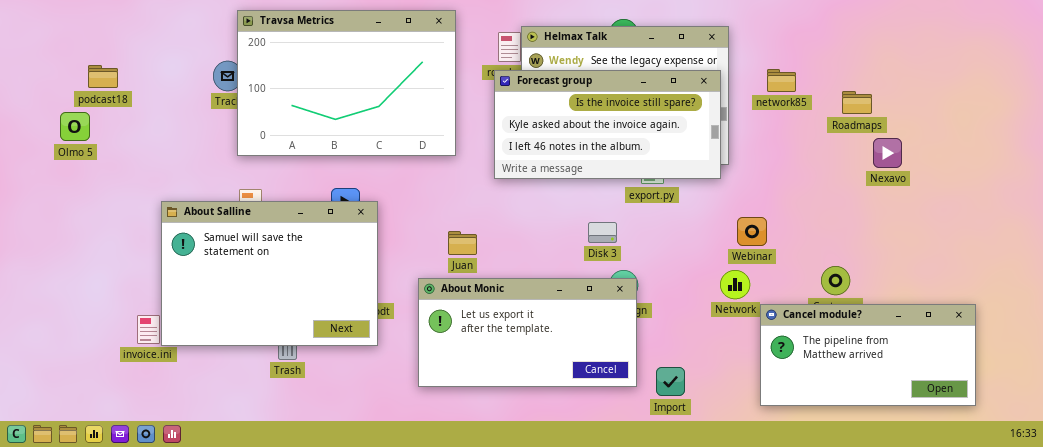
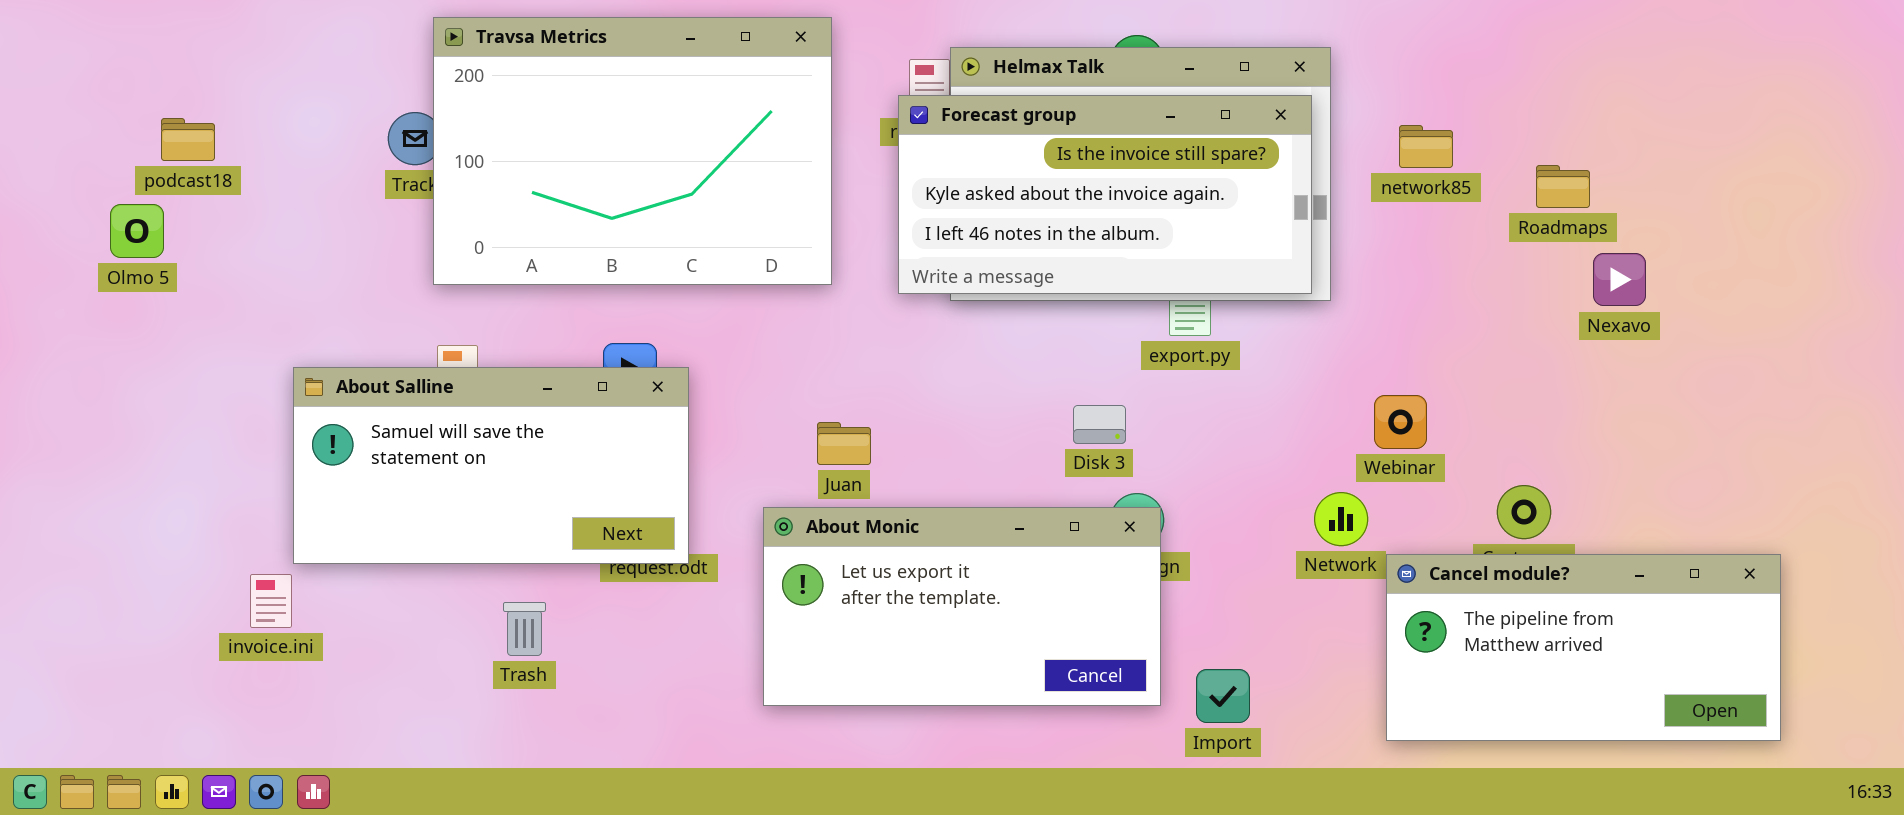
Forecast group: [494,70,721,179] -> [898,95,1312,294], moved
About Salline: [161,201,378,346] -> [293,367,689,564], resized
Webinar: [737,217,767,246] -> [1374,395,1427,449], moved

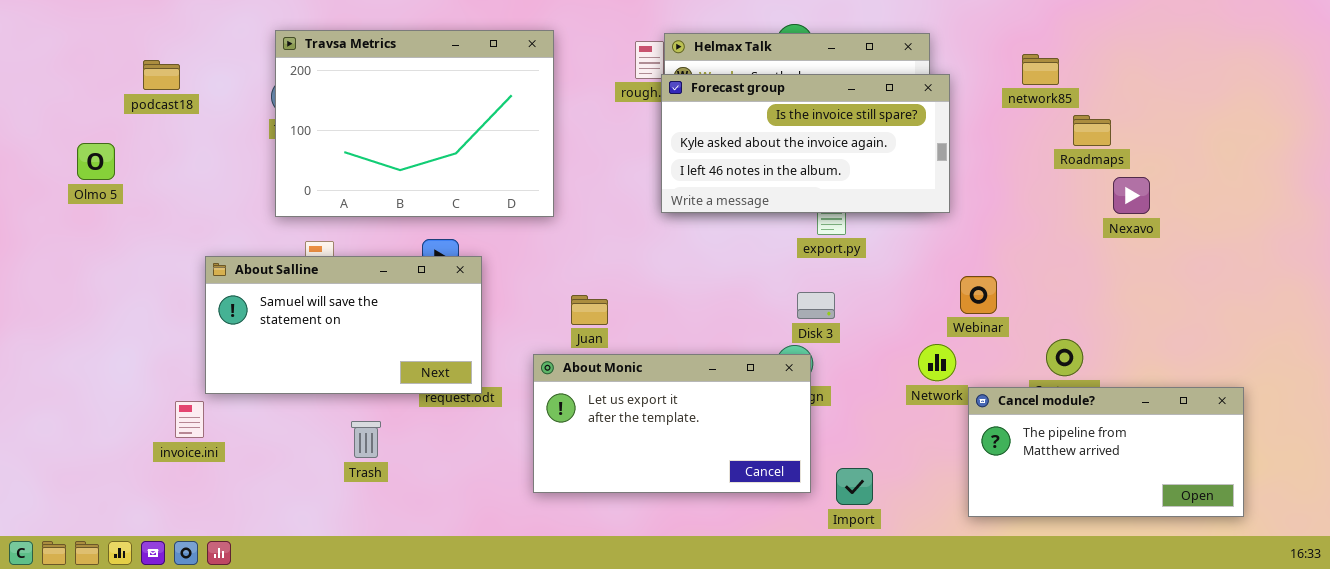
Travsa Metrics: [433,17,832,285] -> [275,30,554,217], moved
Forecast group: [898,95,1312,294] -> [661,74,950,213], moved
podcast18: [161,118,215,161] -> [143,60,180,90], moved
network85: [1399,125,1453,168] -> [1022,54,1059,85], moved
Disk 3: [1073,405,1126,444] -> [797,292,835,319], moved

